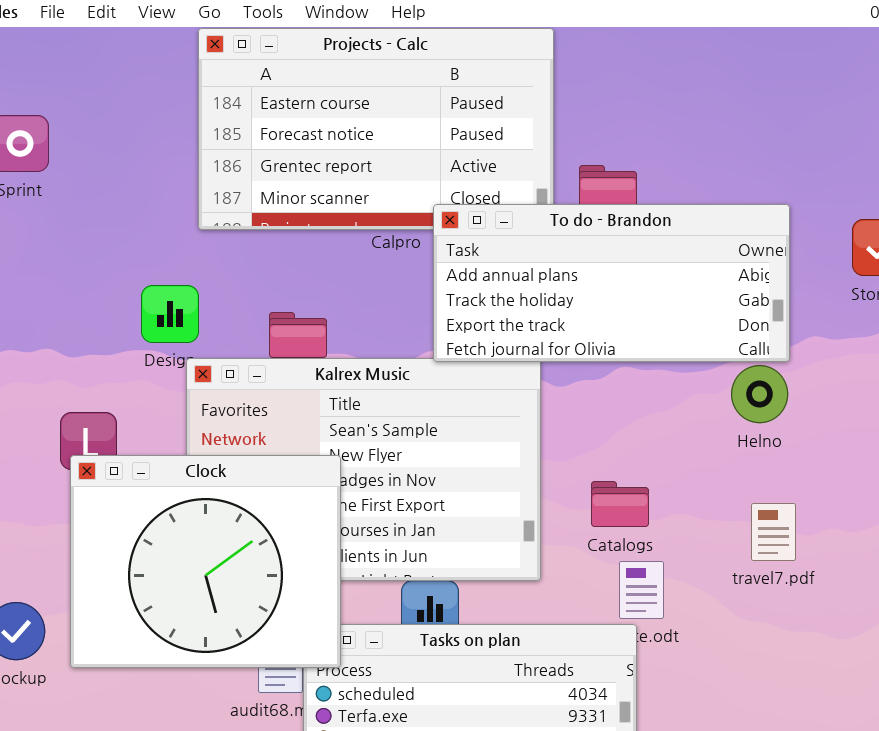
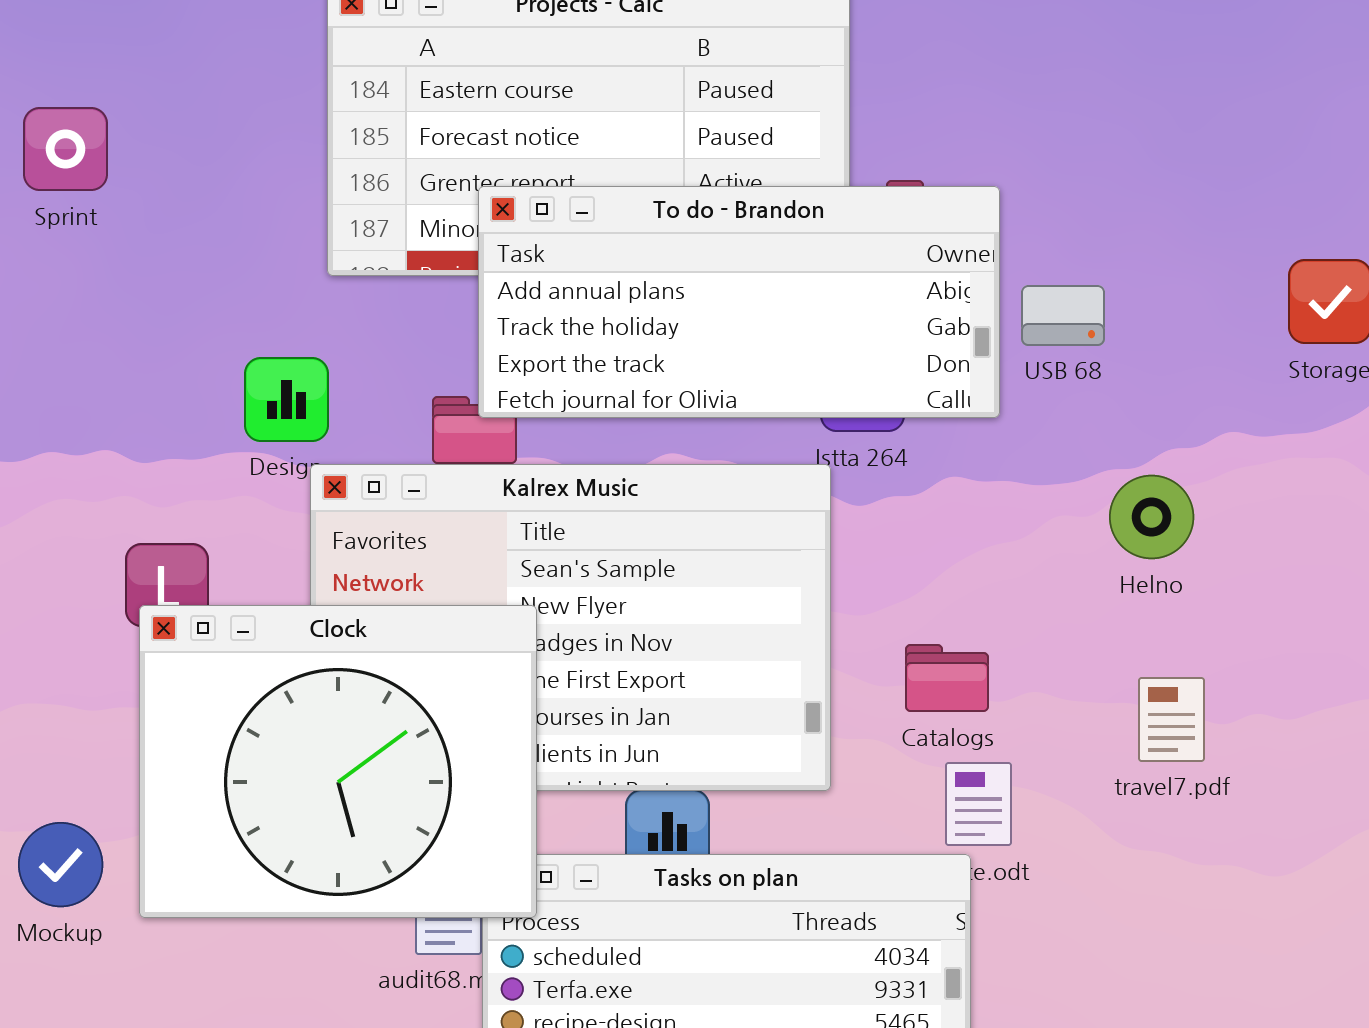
To do - Brandon: [433,204,790,362] -> [478,186,1000,418], moved

